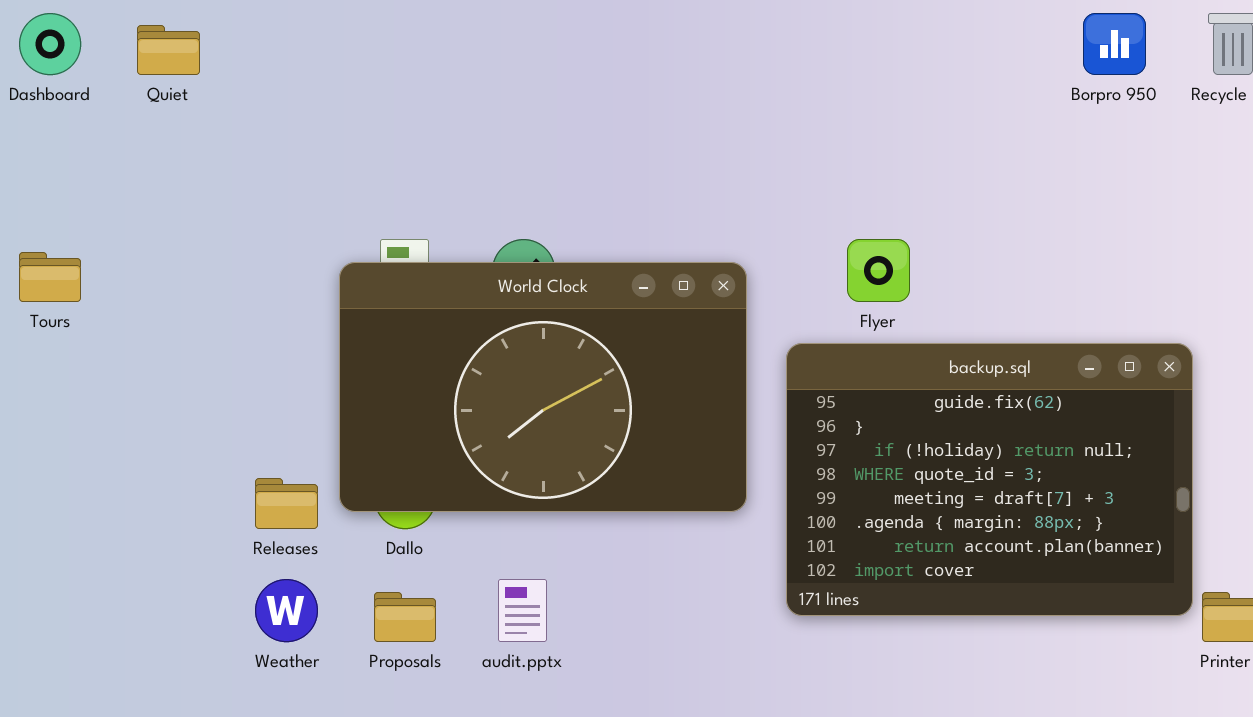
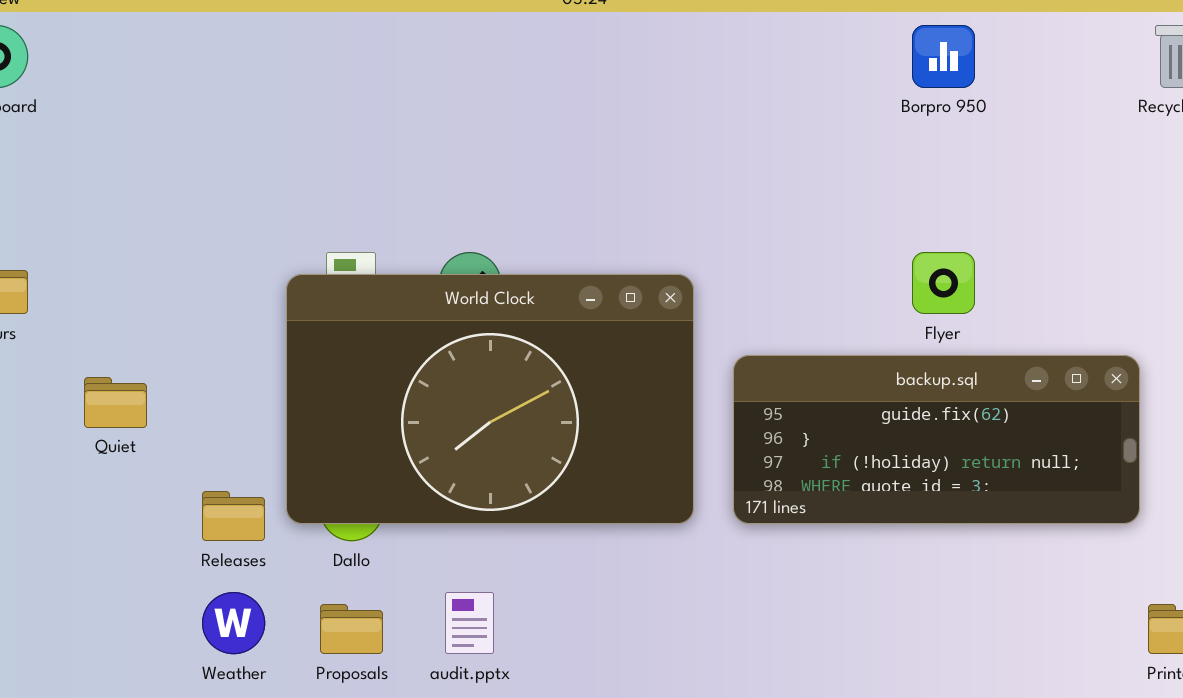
Borpro 950: [1083,13,1146,75] -> [912,25,975,88], moved
Quiet: [137,25,200,75] -> [84,377,147,428], moved
Flyer: [847,239,910,302] -> [912,252,975,314], moved
backup.sql: [786,343,1193,616] -> [733,355,1140,524], resized

